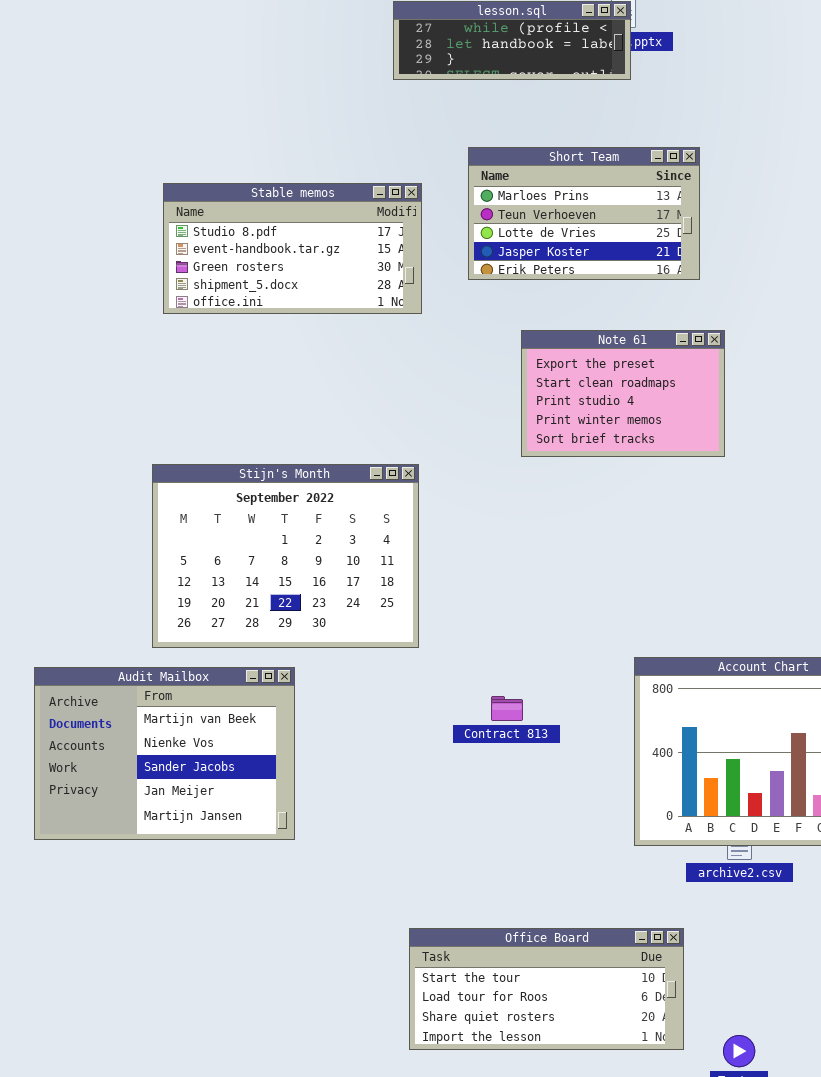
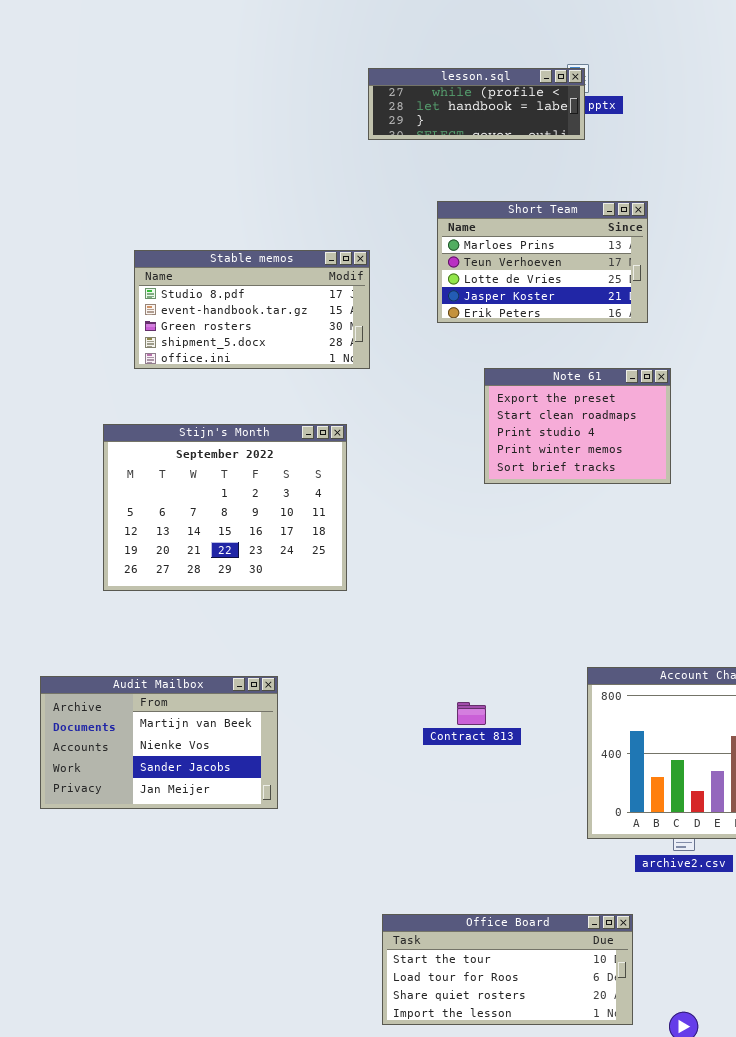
Stable memos: [163,183,422,314] -> [134,250,370,369], moved
Stijn's Month: [152,464,419,648] -> [103,424,347,591], moved
Audit Mailbox: [34,667,295,840] -> [40,676,278,809], resized

